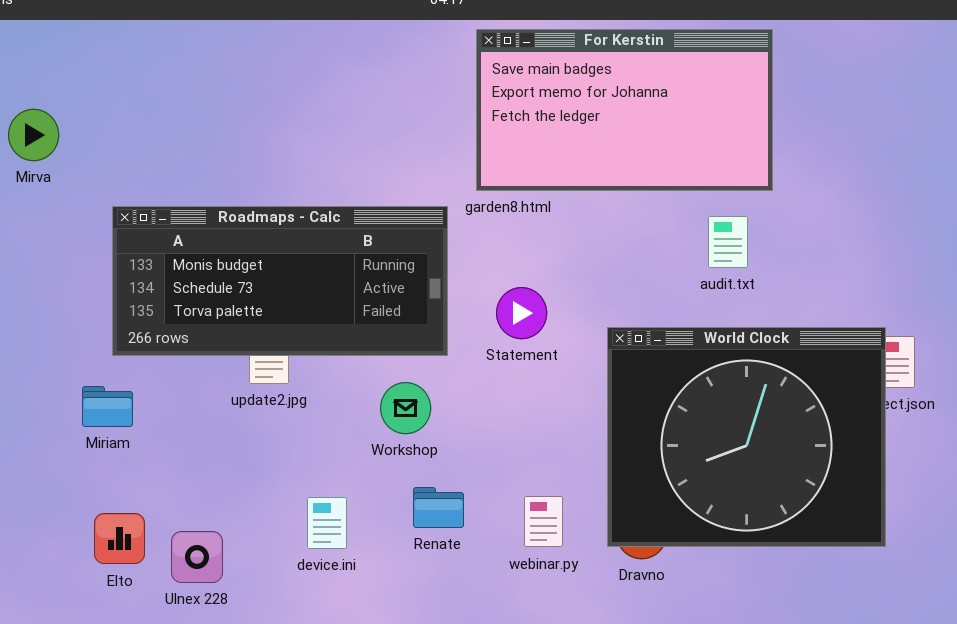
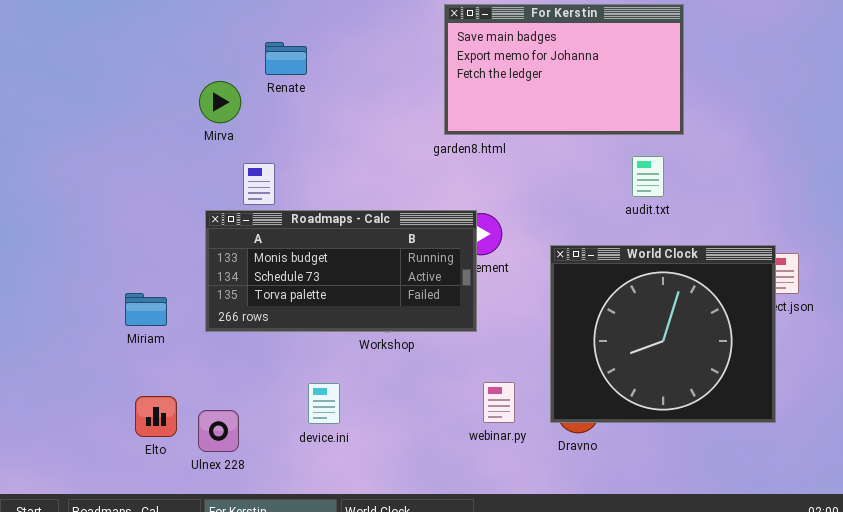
Mirva: [8,109,59,161] -> [199,81,241,123], moved
Roadmaps - Calc: [112,206,448,356] -> [205,210,477,332], moved
Renate: [413,487,464,528] -> [265,42,307,75], moved

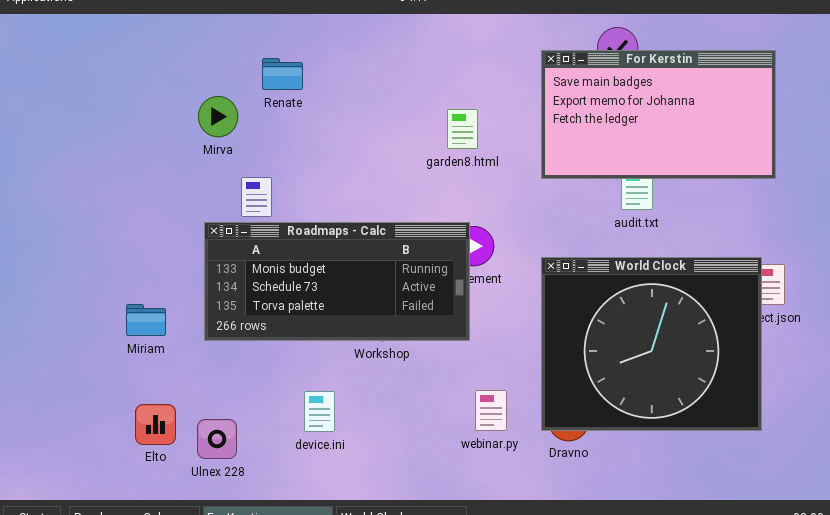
For Kerstin: [444,4,684,135] -> [541,50,776,179], moved

